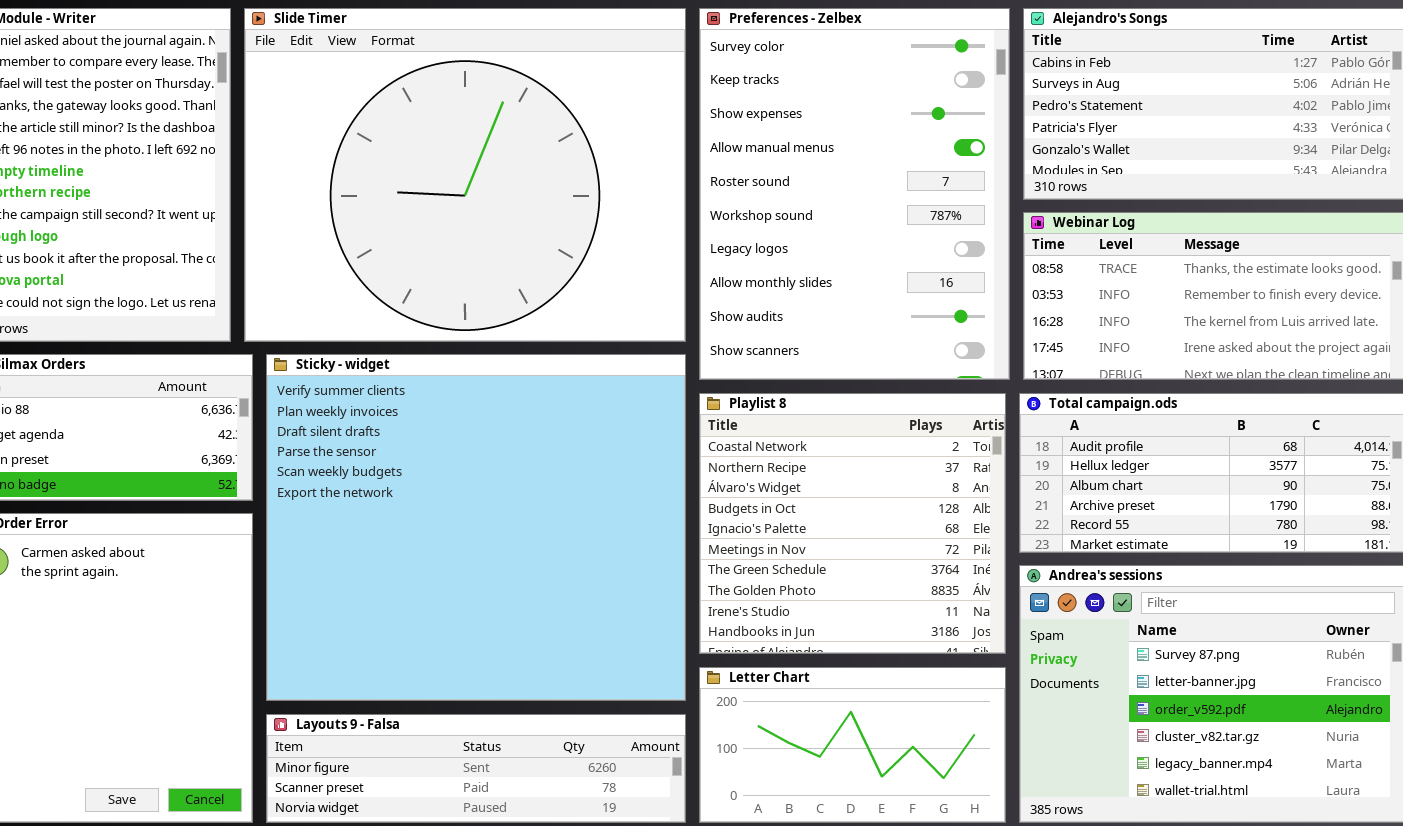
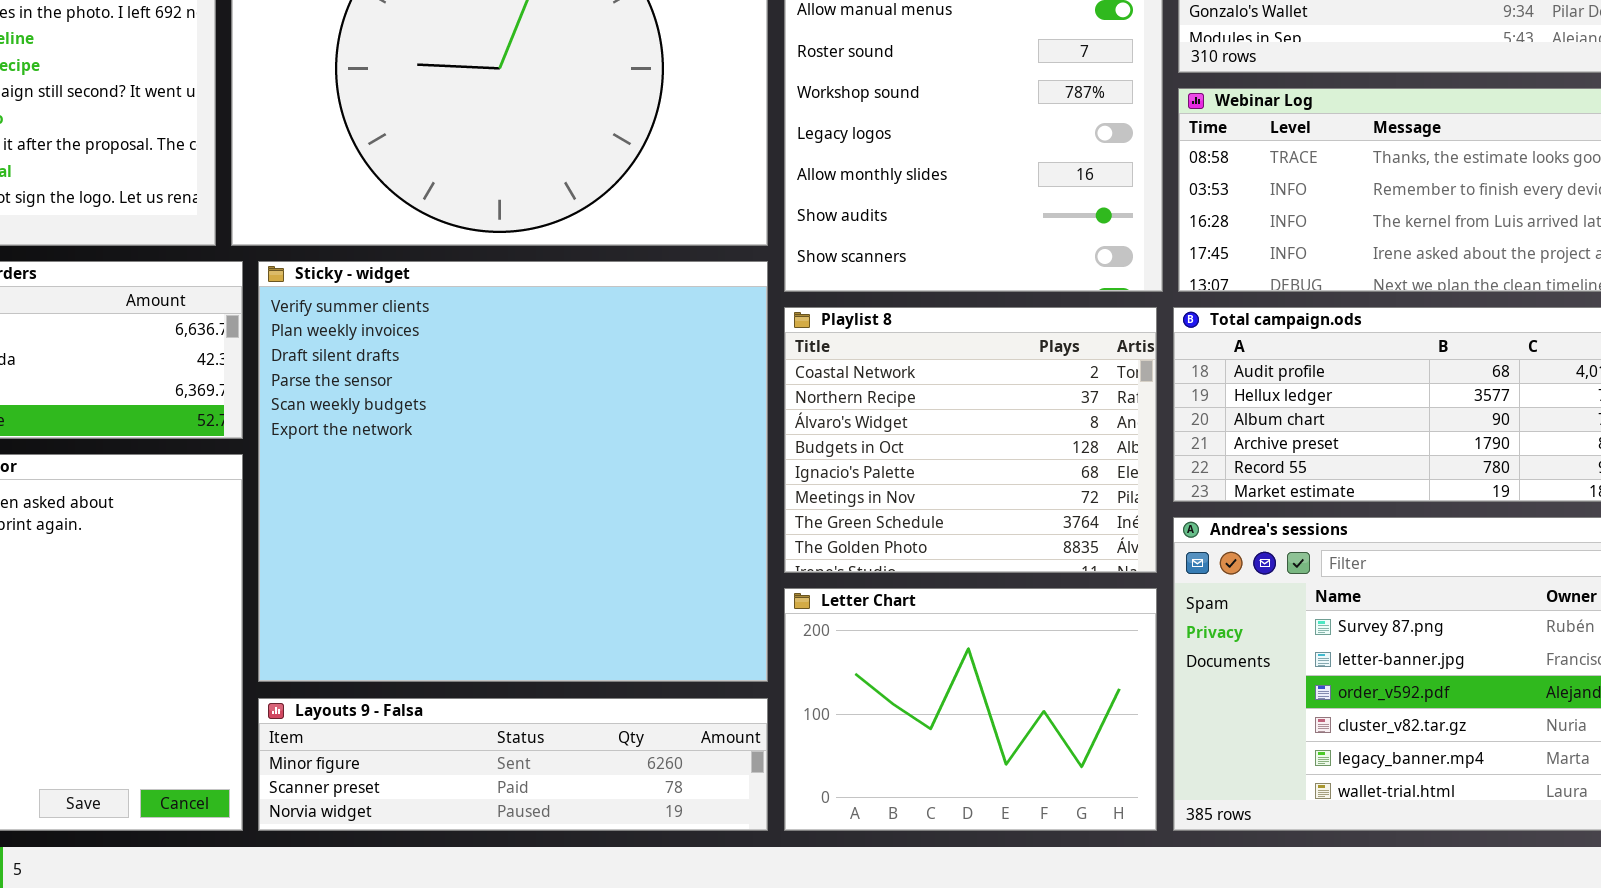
Playlist 8: [699,393,1006,654] -> [784,307,1157,573], resized
Letter Chart: [699,667,1006,823] -> [784,588,1157,831], resized

